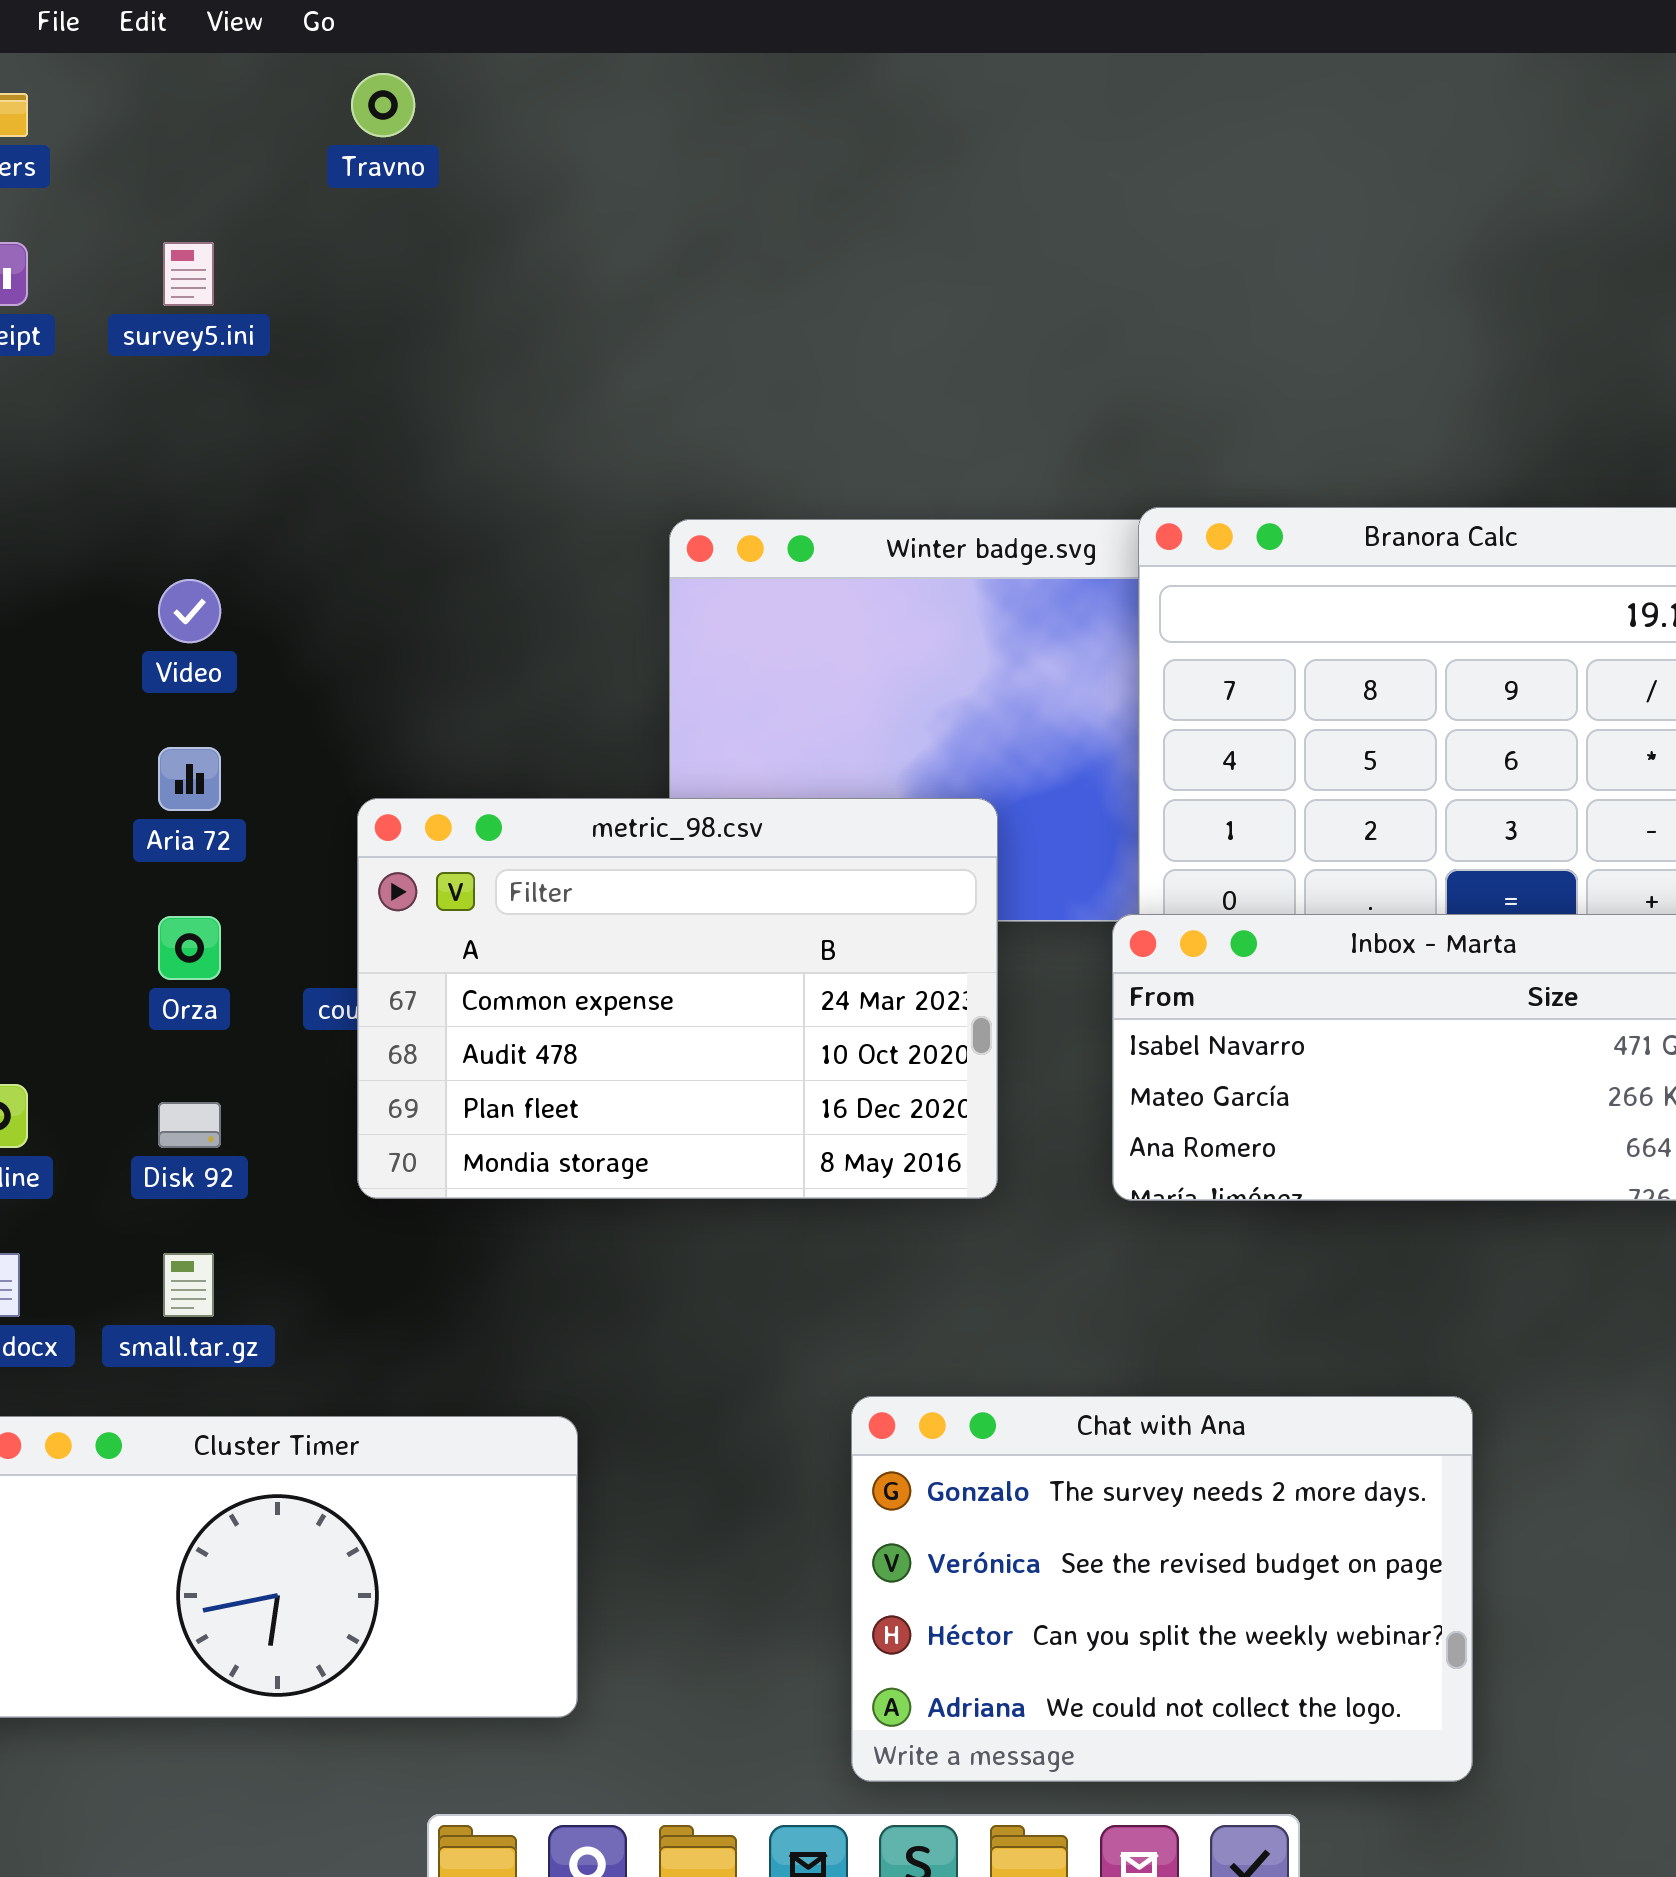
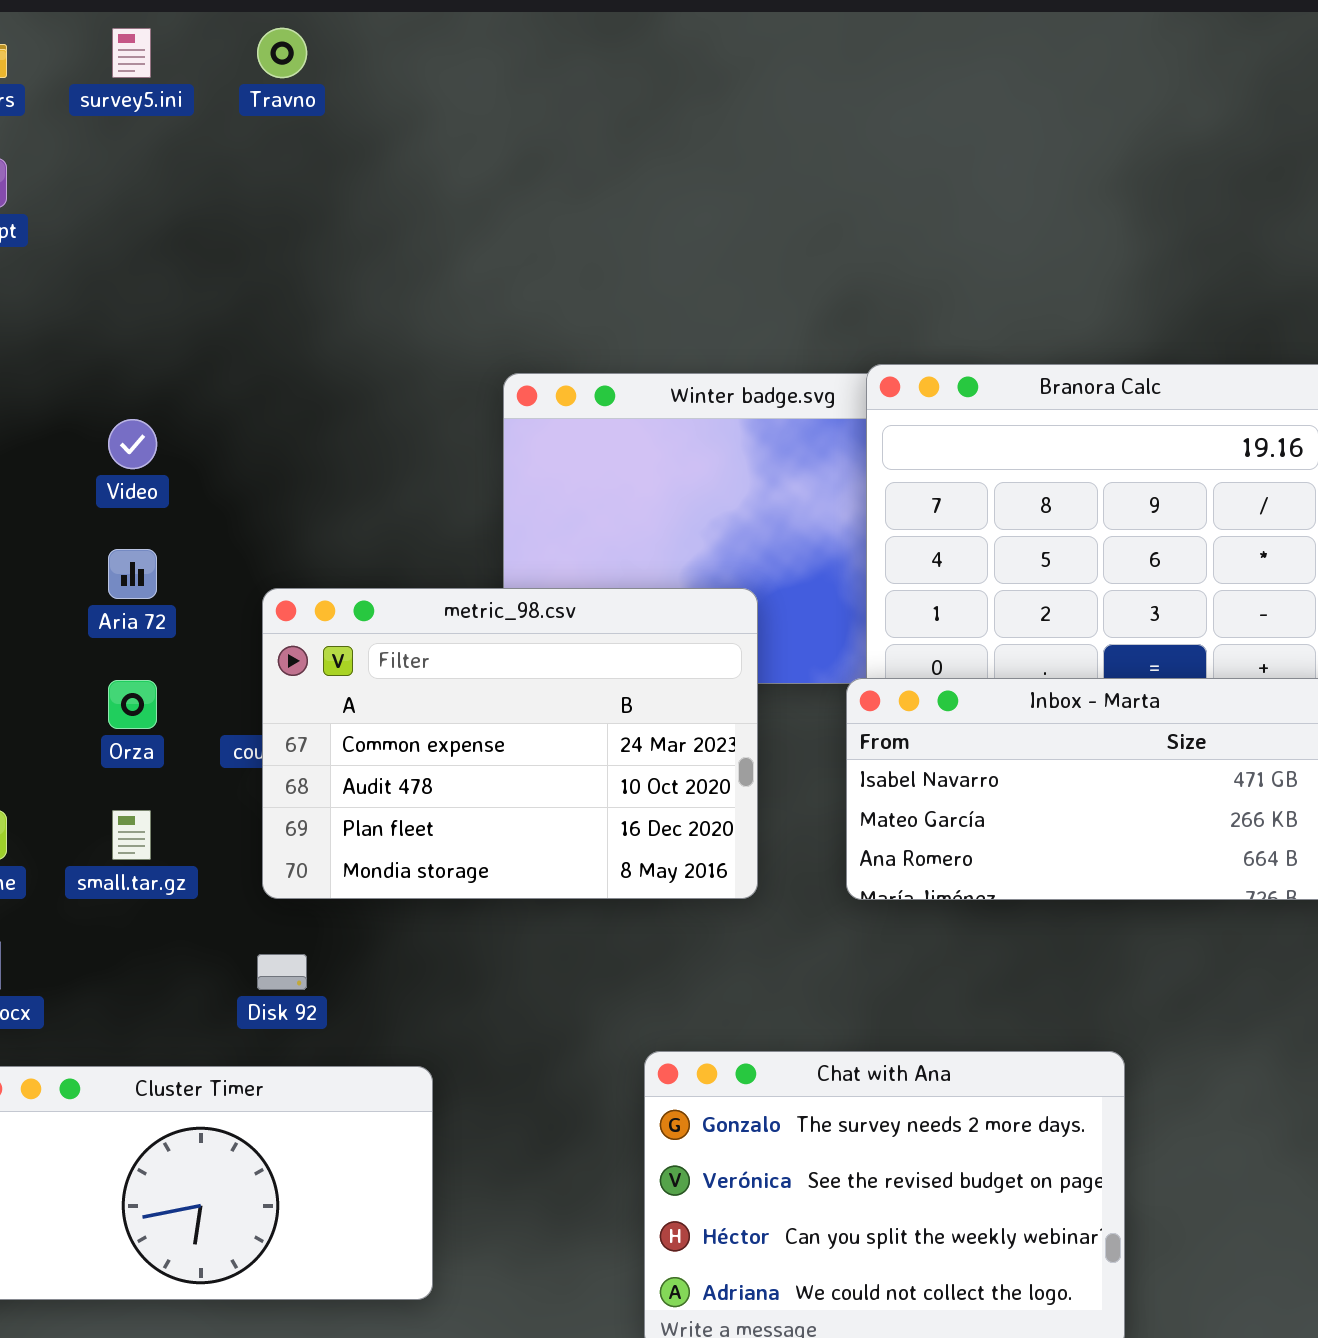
survey5.ini: [163,242,214,306] -> [112,28,151,78], moved
Disk 92: [158,1102,221,1148] -> [257,954,307,990], moved
small.tar.gz: [163,1253,214,1317] -> [112,810,151,860], moved

